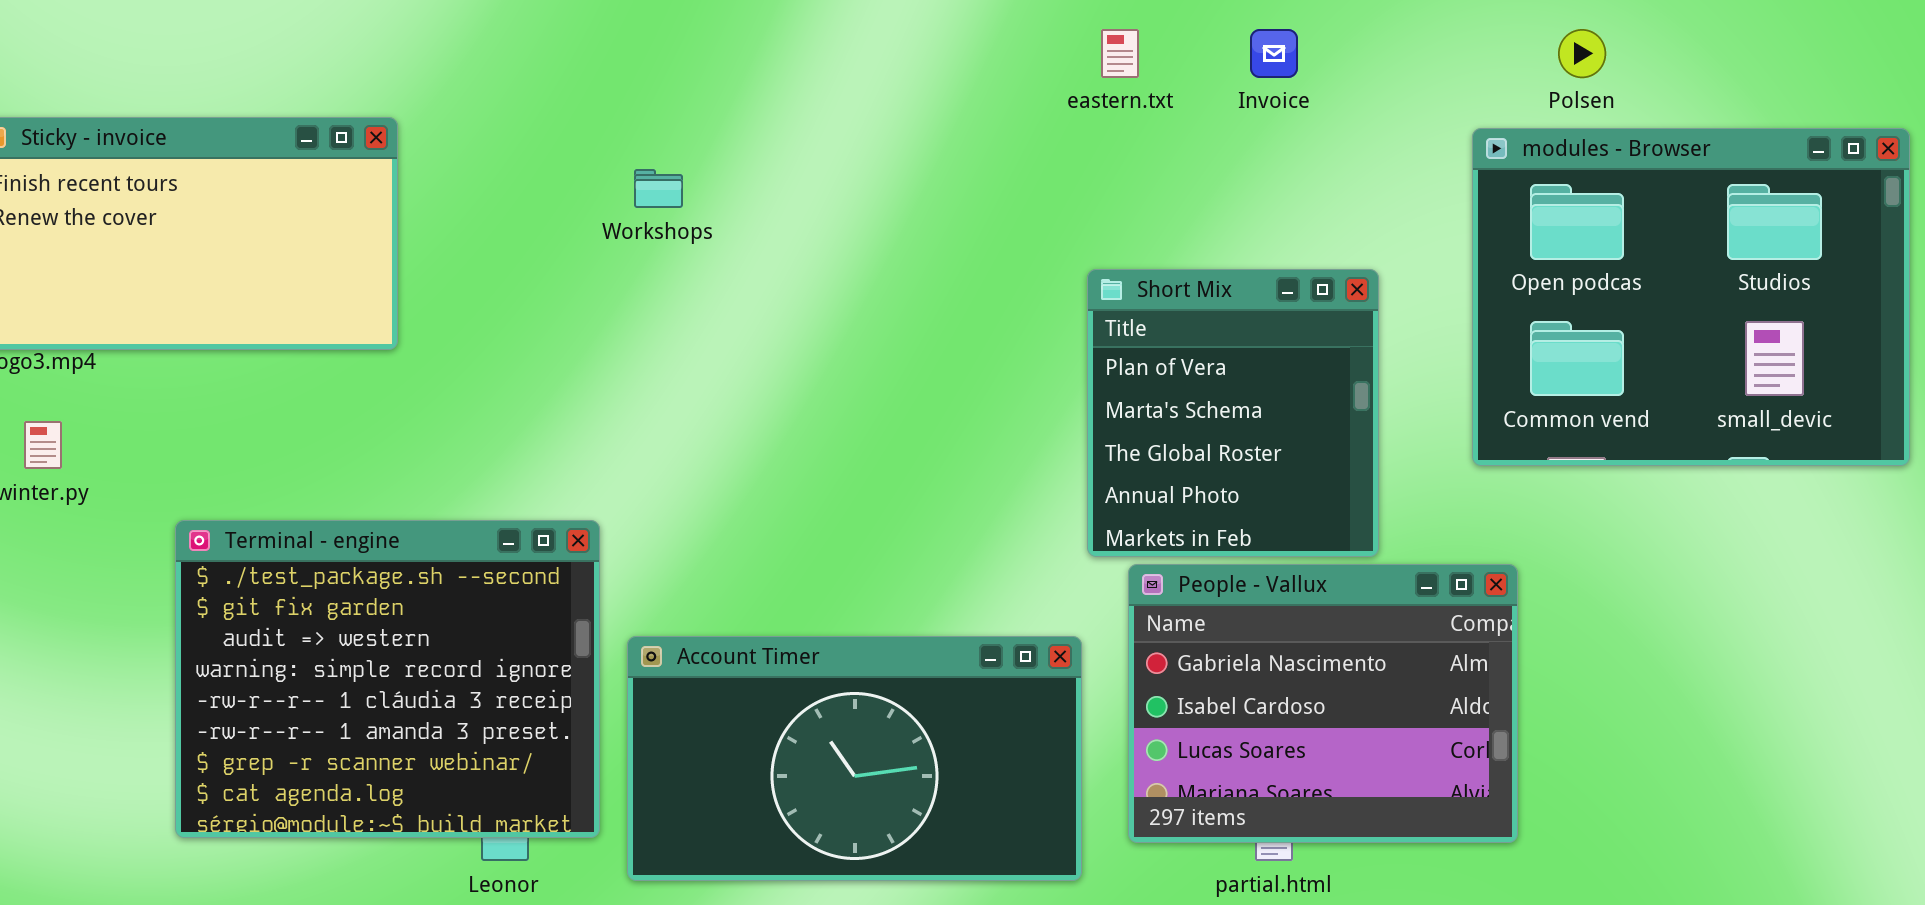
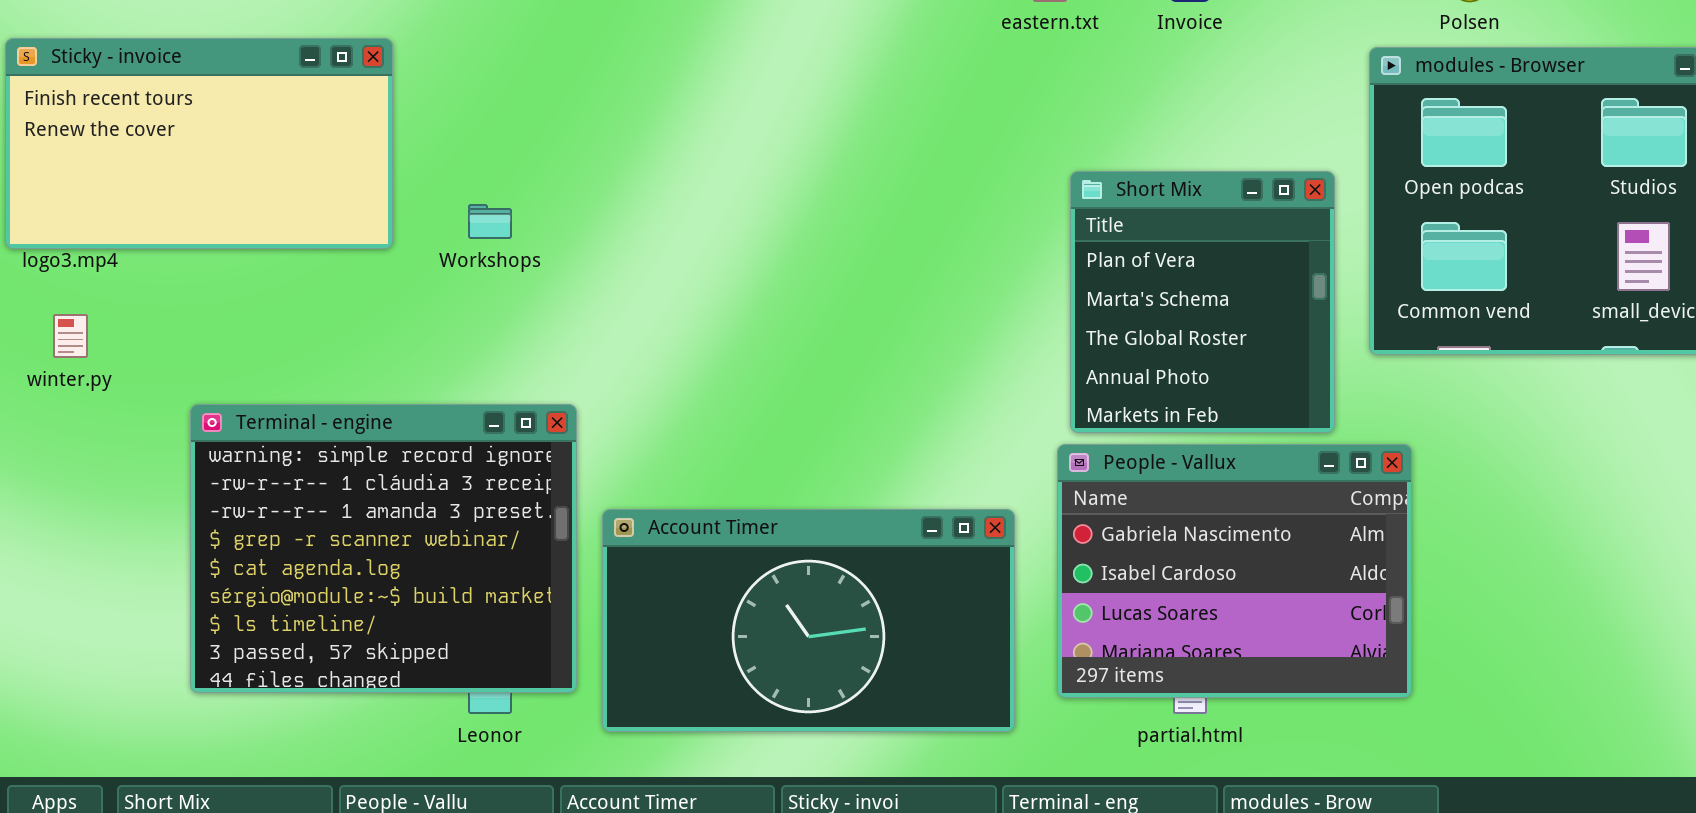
Workshops: [634,169,683,208] -> [468,204,512,239], moved
Short Mix: [1087,269,1379,557] -> [1070,171,1335,433], moved
Terminal - engine: [175,520,600,838] -> [190,404,577,693], scrolled down 3 rows

